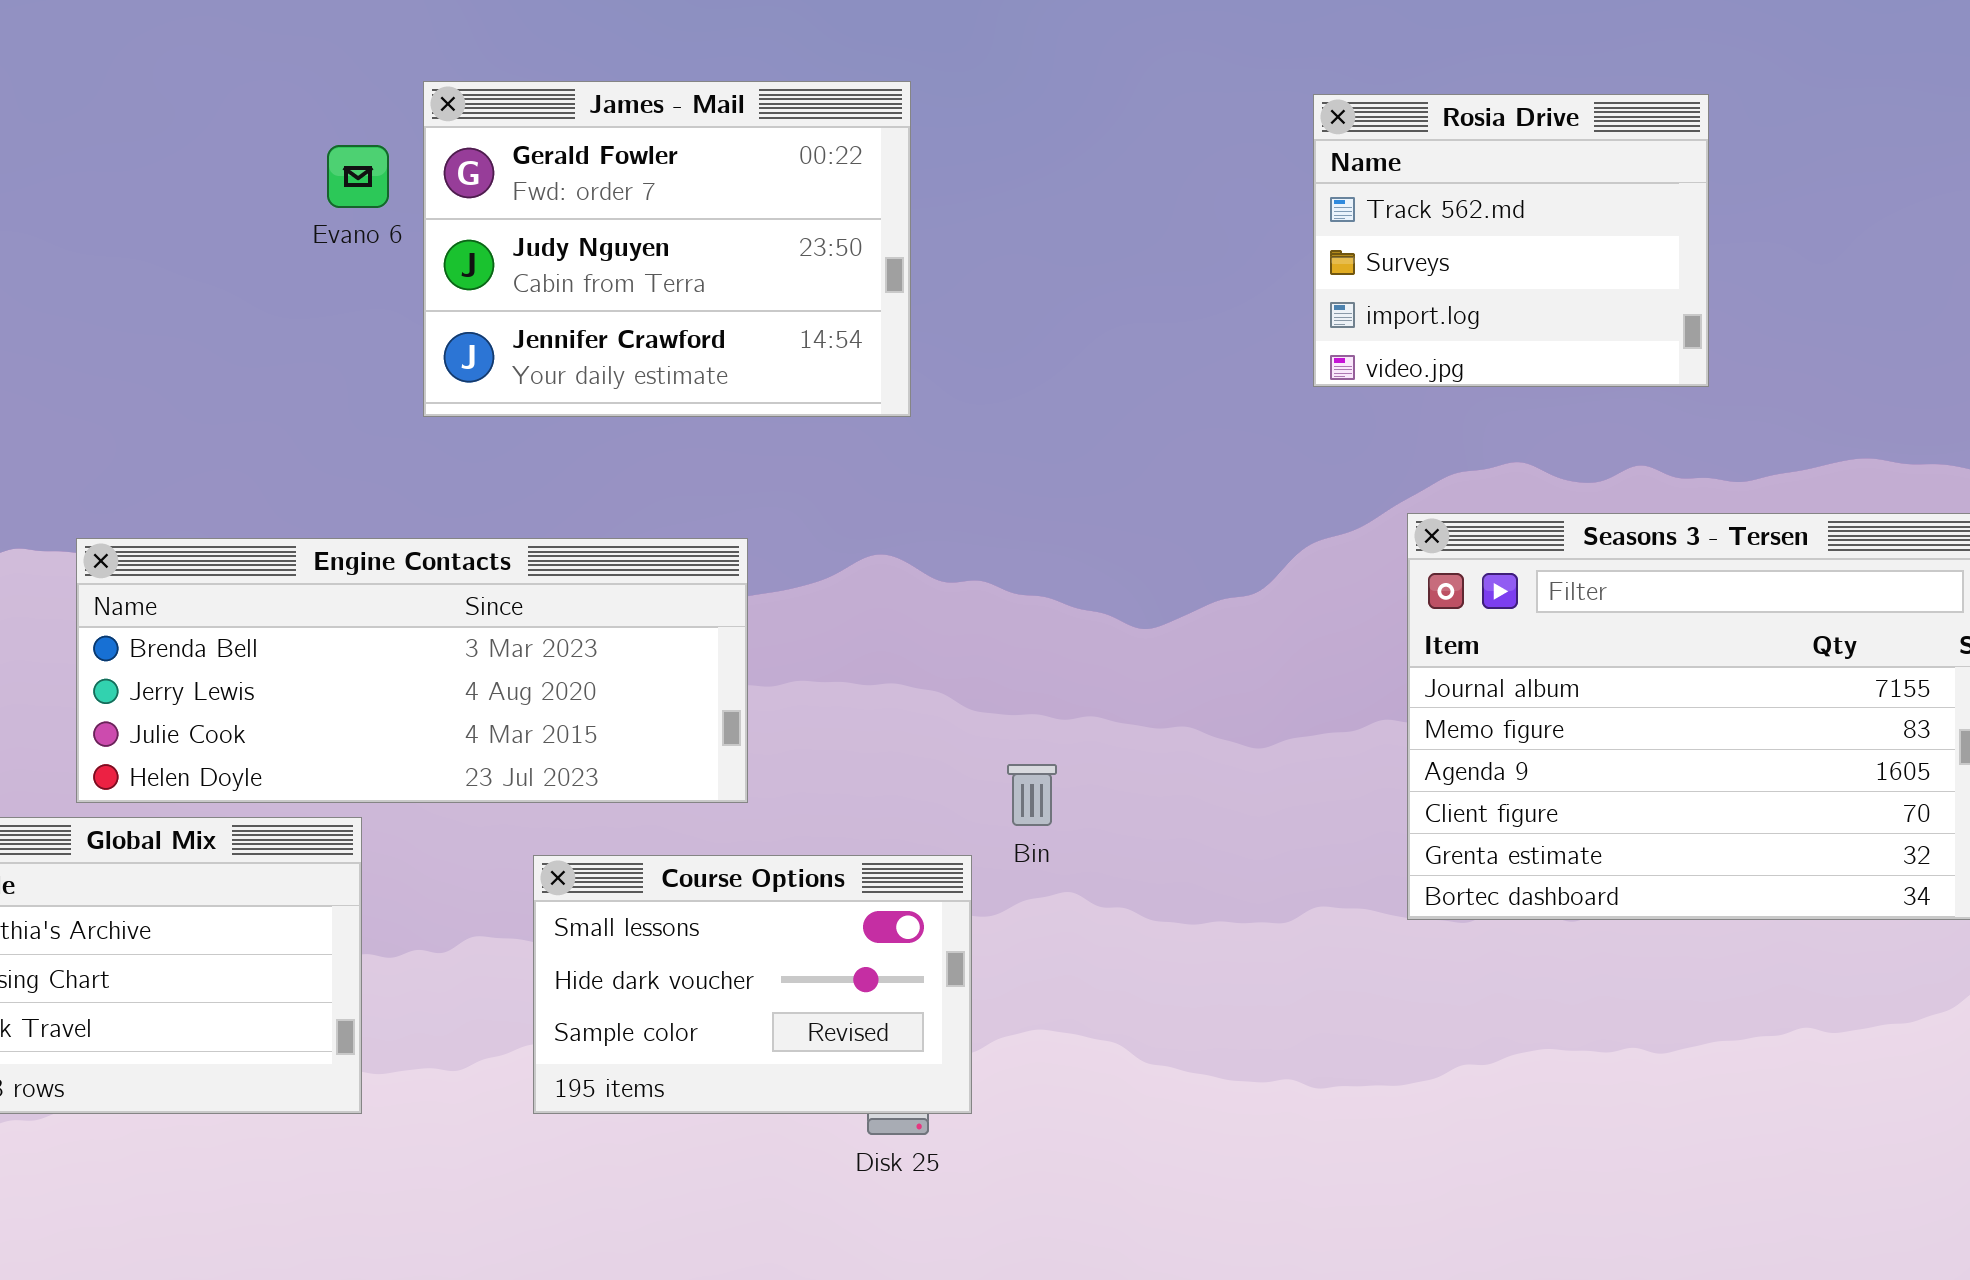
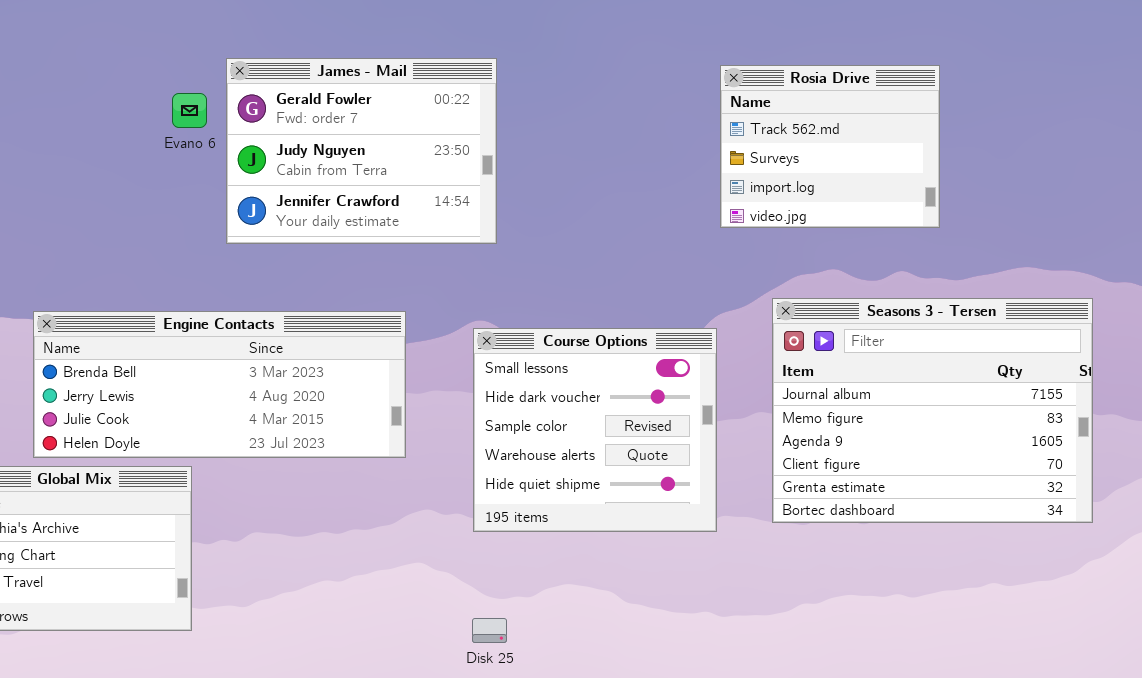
Course Options: [533,855,972,1114] -> [473,328,717,532], moved, resized

